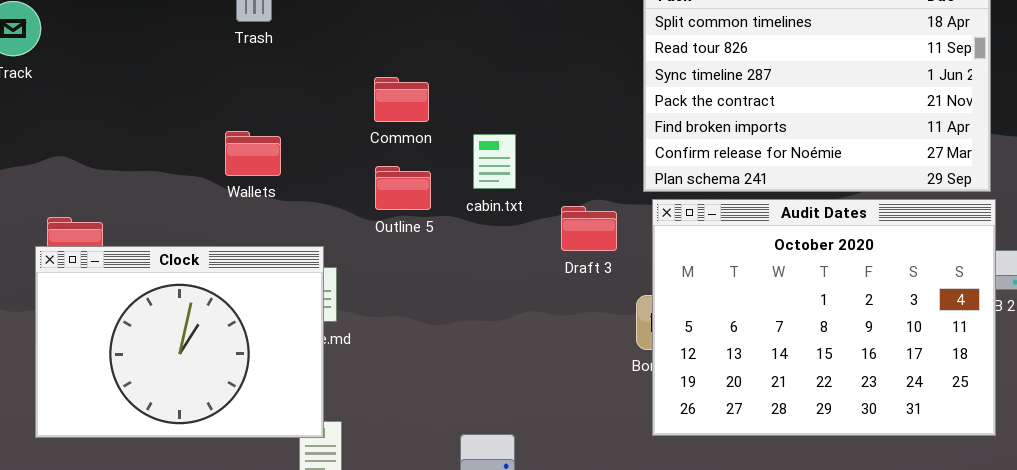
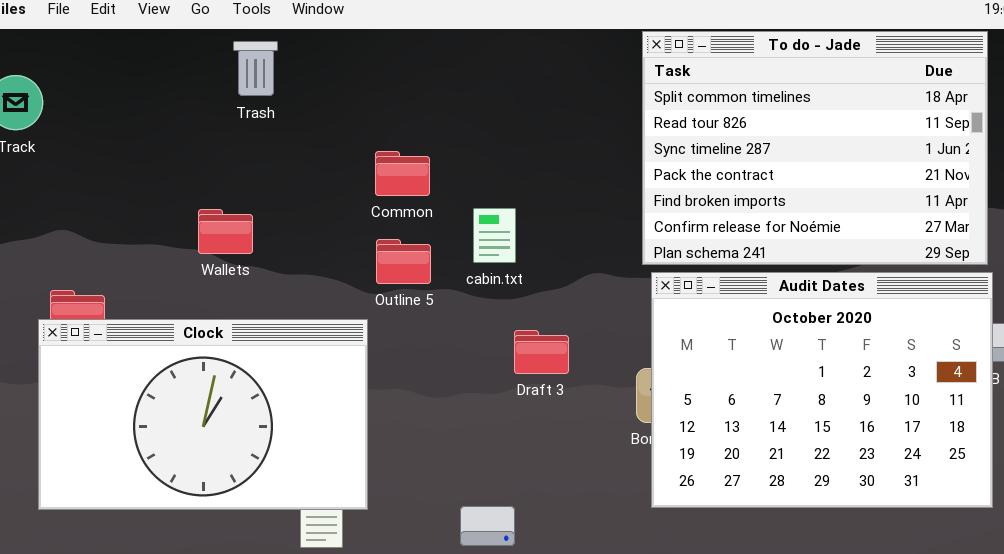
Wallets: [225,131,281,176] -> [198,209,253,254], moved
Draft 3: [561,206,617,251] -> [514,330,569,374], moved
Clock: [35,246,324,438] -> [38,319,368,510], resized

